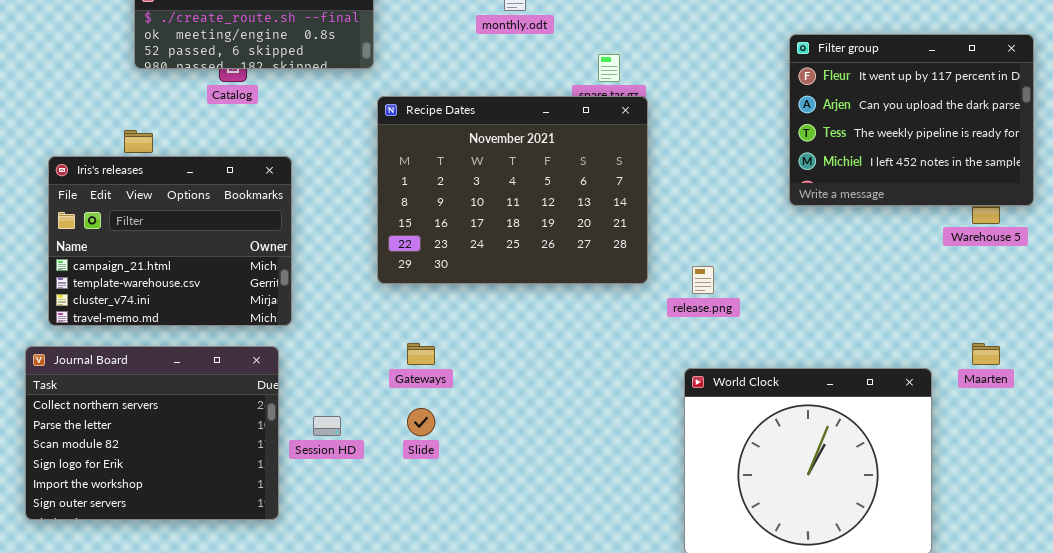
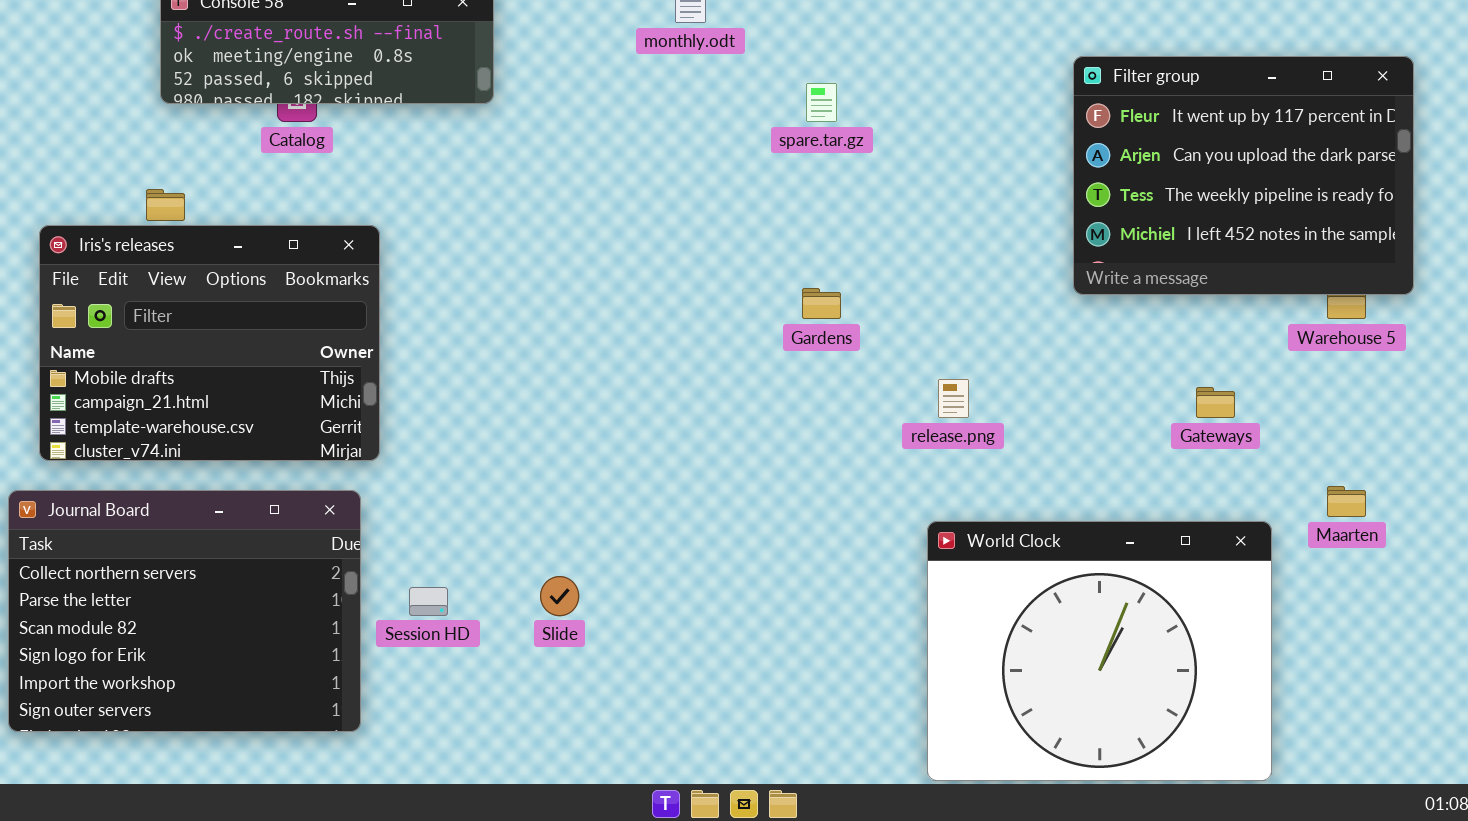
Recipe Dates: [377,96,648,284] -> none, closed
Iris's releases: [48,156,292,326] -> [39,225,380,461], scrolled up 1 row
Gateways: [407,343,435,365] -> [1196,387,1235,418], moved

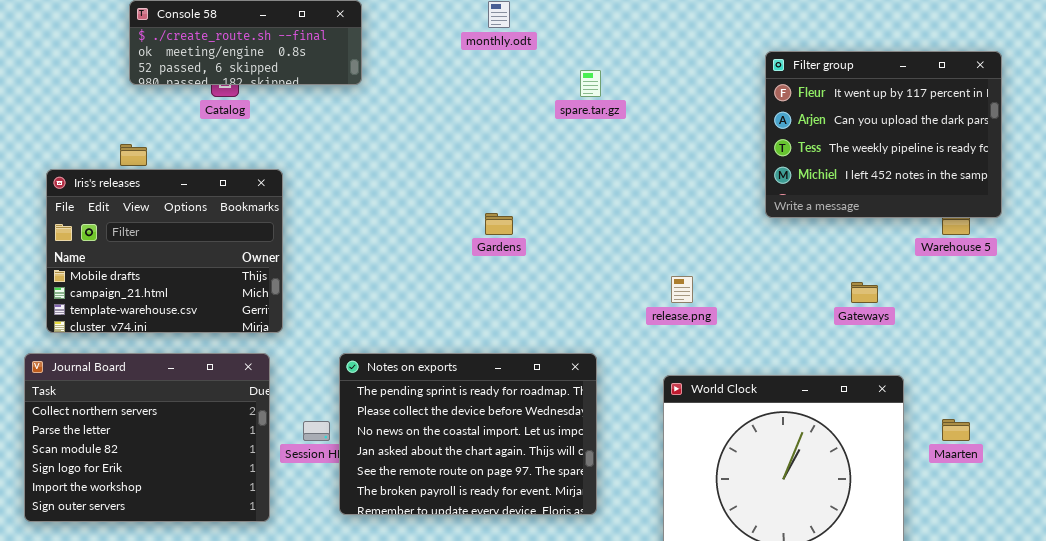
Gardens: [802,288,841,319] -> [485,213,513,235], moved
Maarten: [1327,486,1366,517] -> [942,419,970,441], moved
Notes on exports: none -> [339,353,597,515], opened

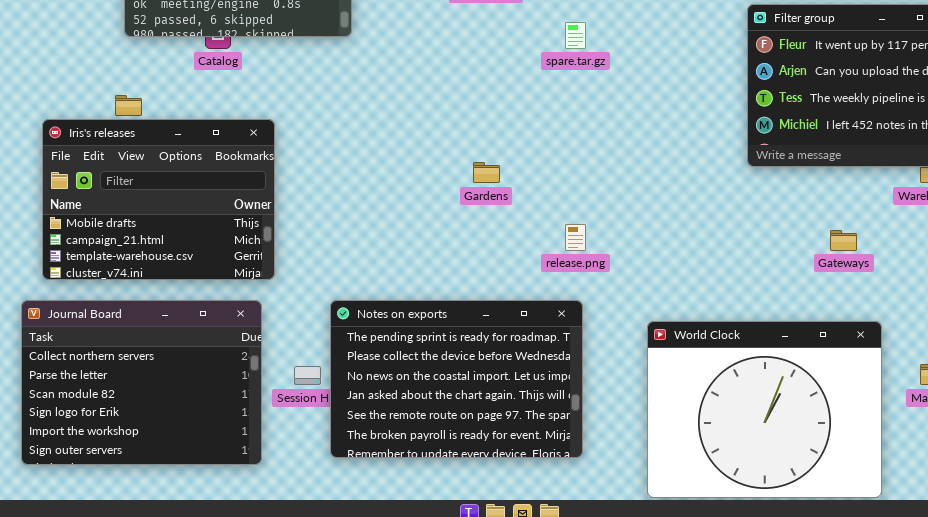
release.png: [671,276,693,303] -> [565,224,586,251], moved

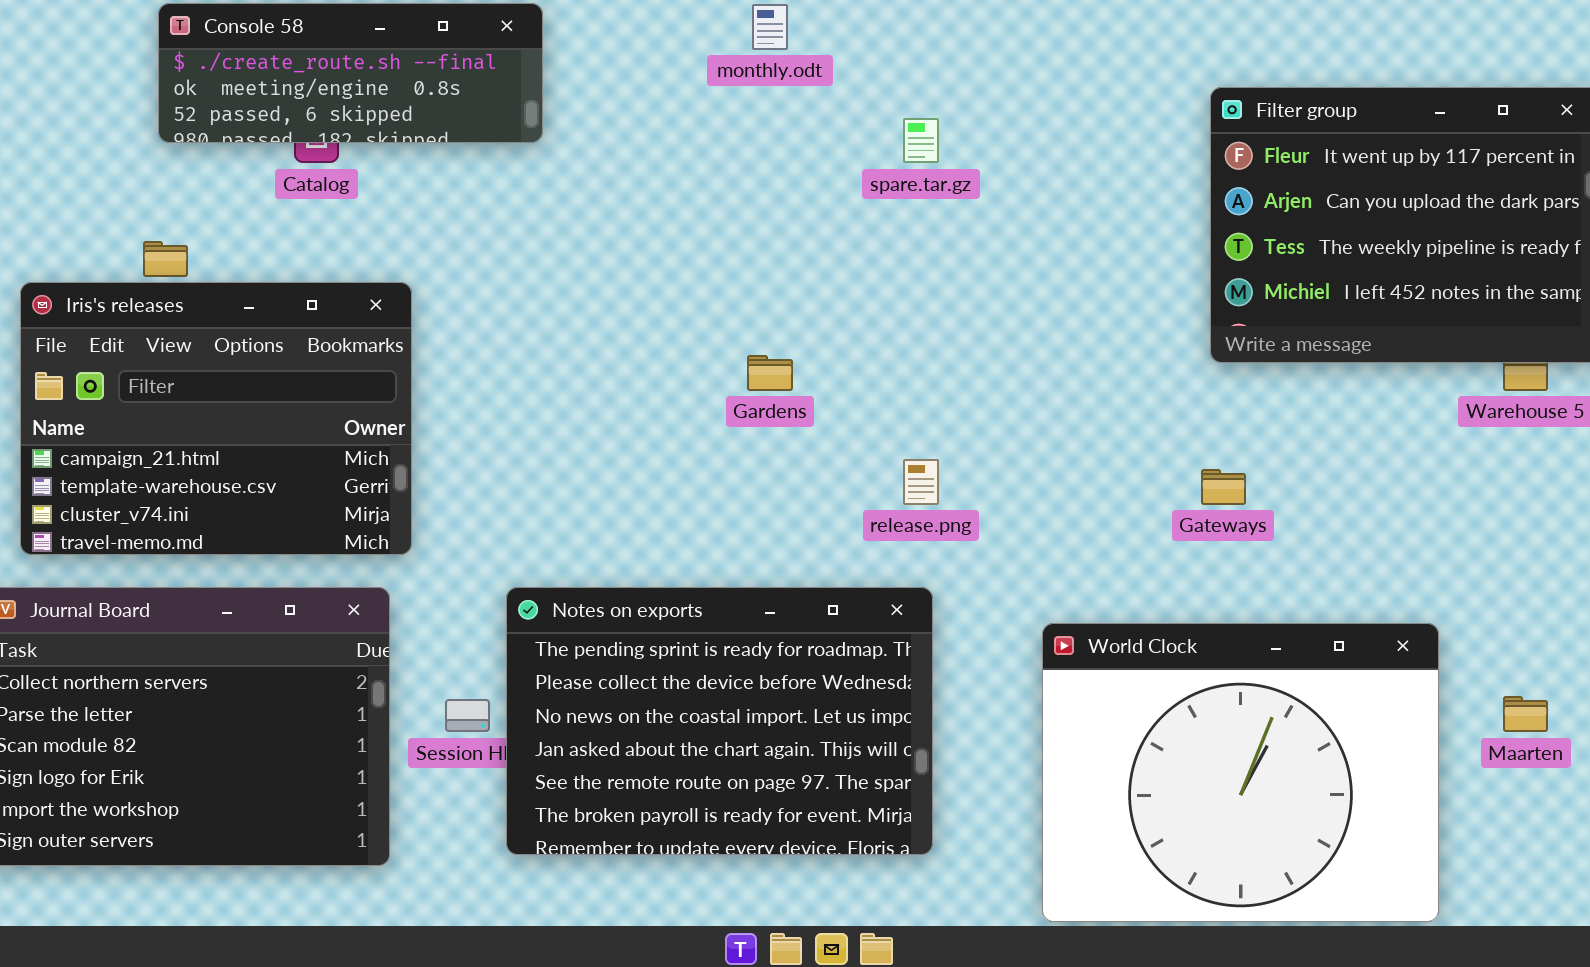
Iris's releases: [42,119,275,280] -> [20,282,412,555], scrolled down 1 row
Gateways: [830,230,857,251] -> [1201,469,1246,505], moved

